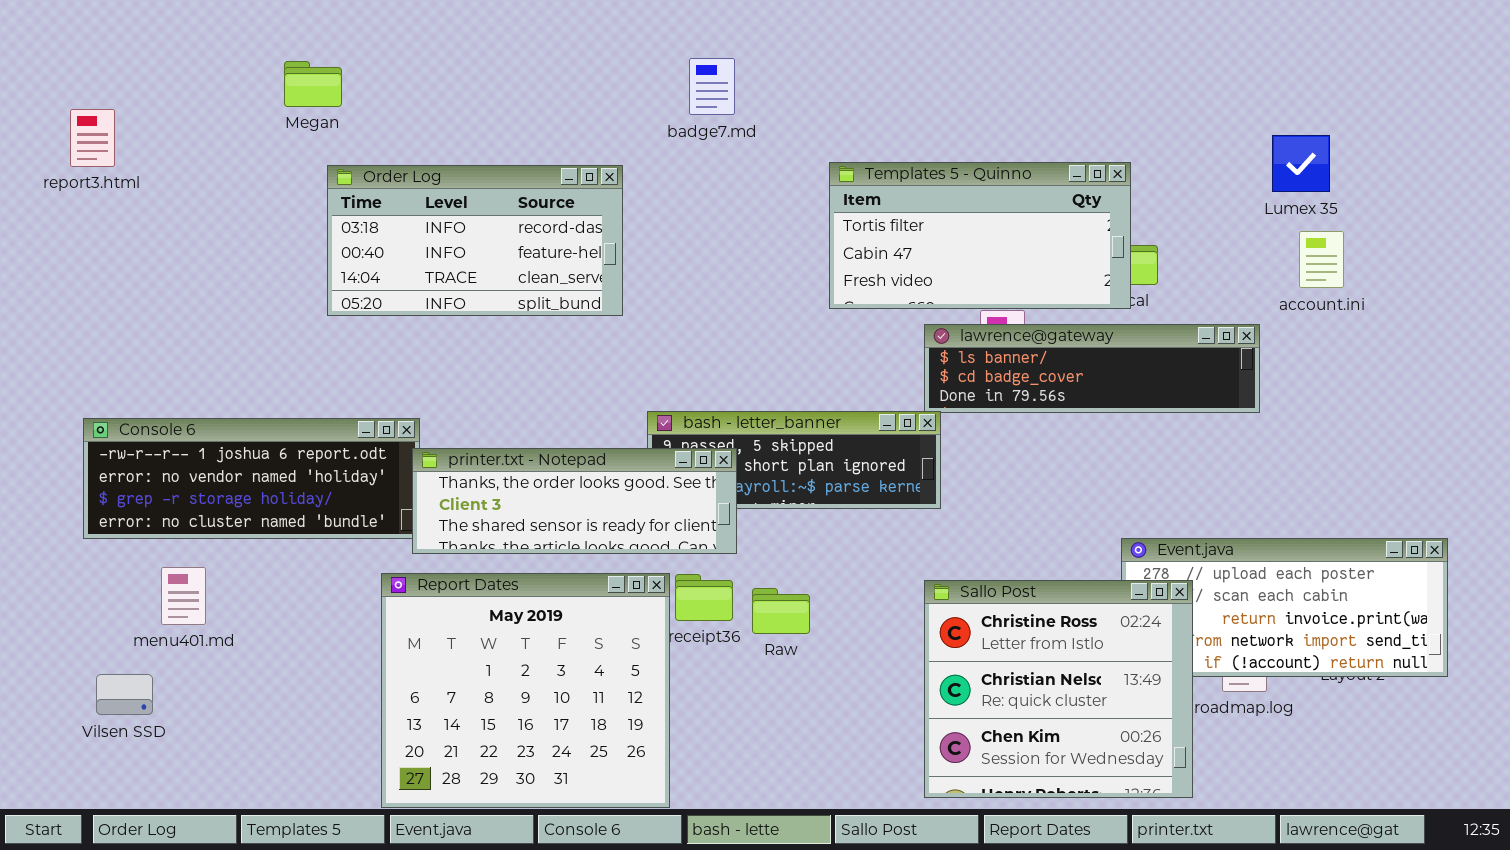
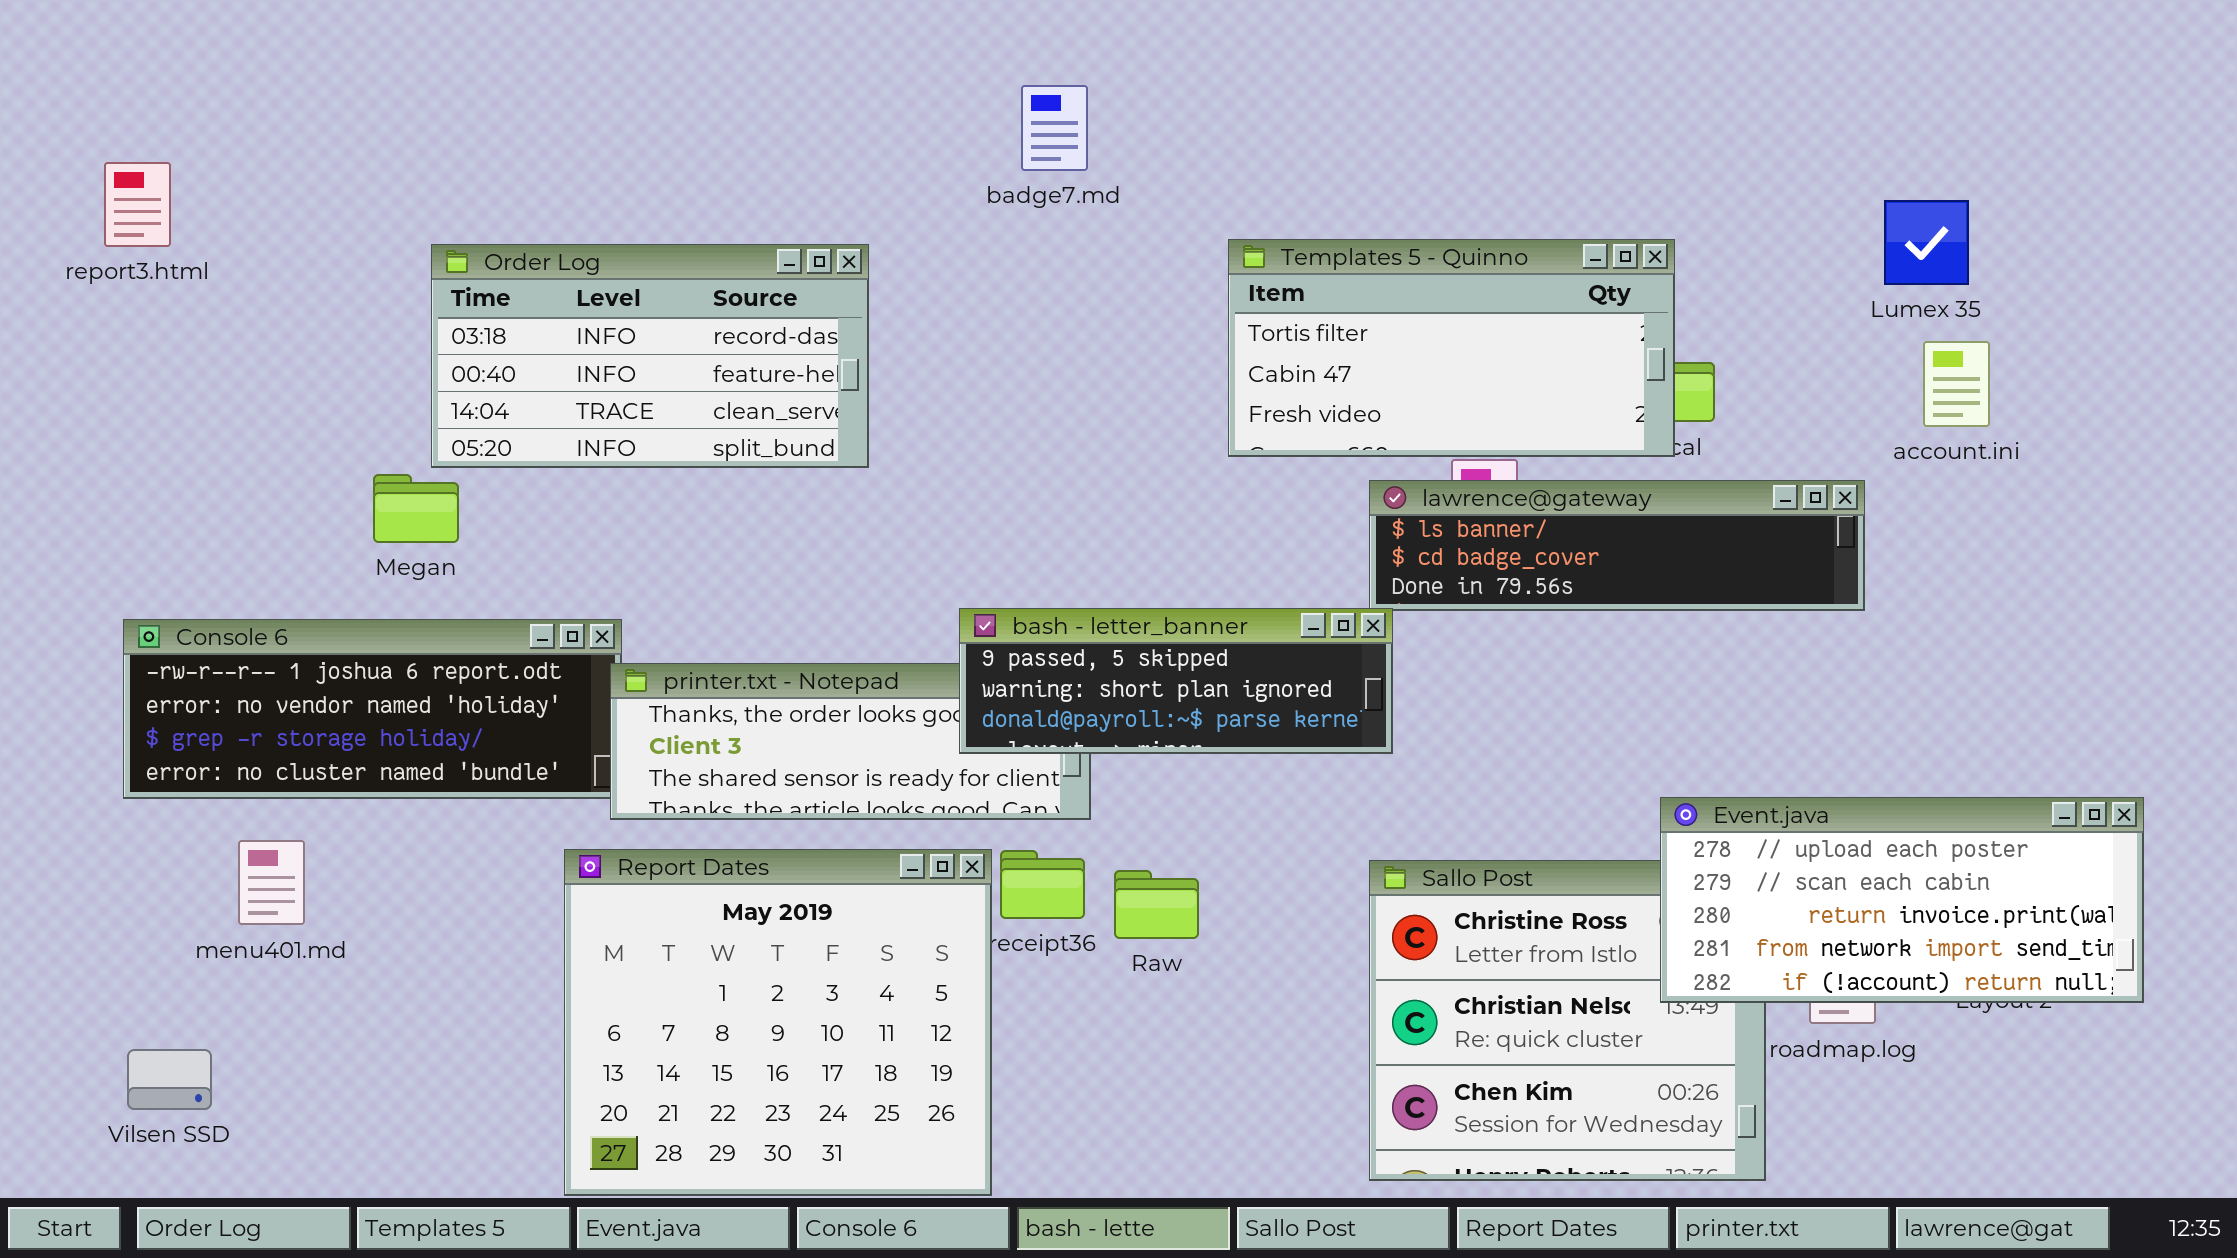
Megan: [284,61,342,107] -> [373,474,459,543], moved
Order Log: [327,165,623,316] -> [431,244,869,468], moved
bash - letter_banner: [647,411,941,509] -> [959,608,1393,754], raised
Event.java: [1121,538,1448,677] -> [1660,797,2144,1003], raised
Vilsen SSD: [96,674,153,715] -> [127,1049,212,1110], moved

